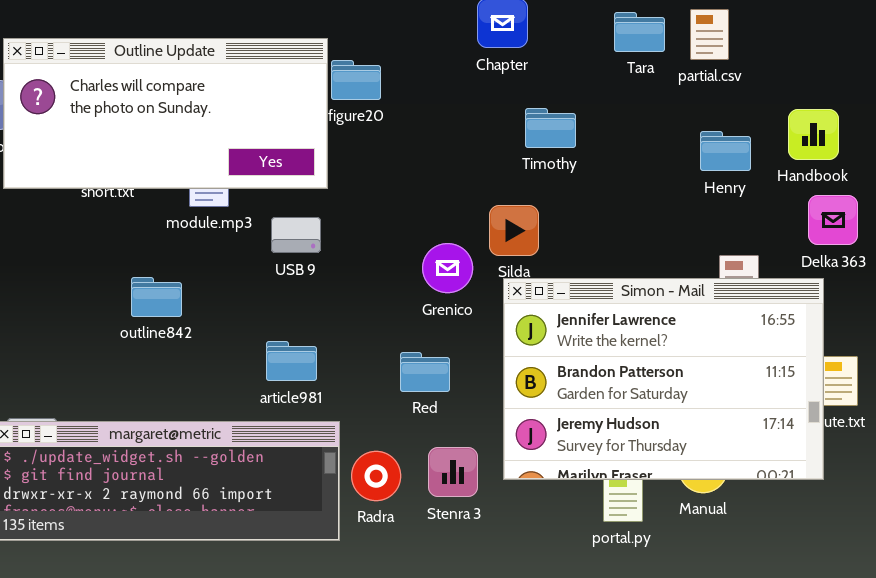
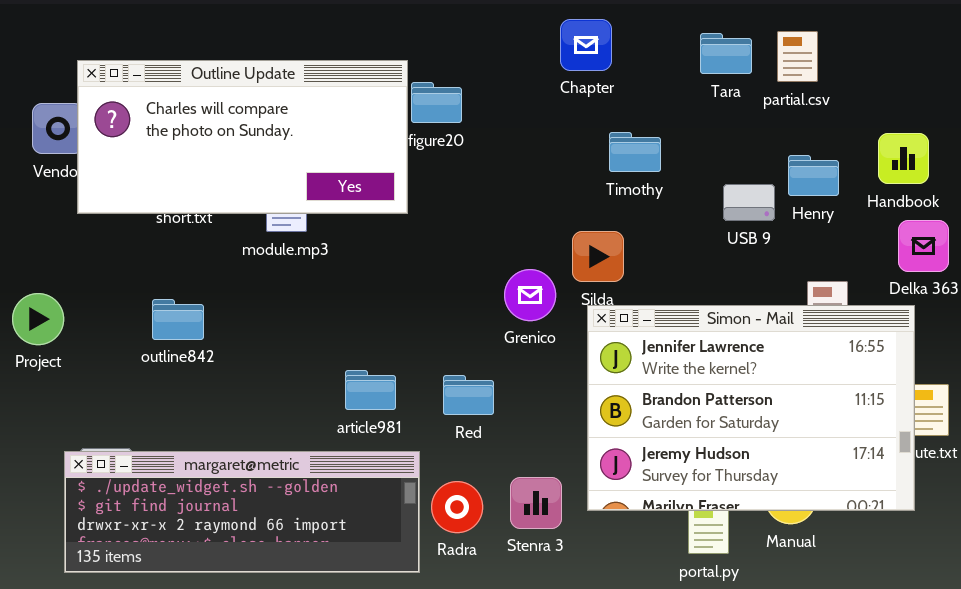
USB 9: [271,217,321,253] -> [723,184,775,221], moved
outline842: [131,277,182,317] -> [152,299,204,340], moved
Red: [400,352,450,392] -> [443,375,494,415], moved

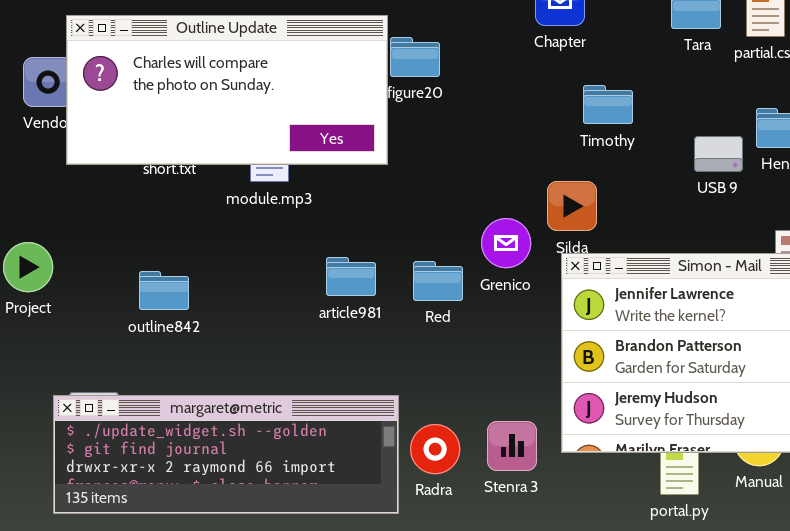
outline842: [152,299,204,340] -> [139,271,189,310], moved
article981: [345,370,396,410] -> [326,257,376,296], moved
Red: [443,375,494,415] -> [413,261,463,301], moved

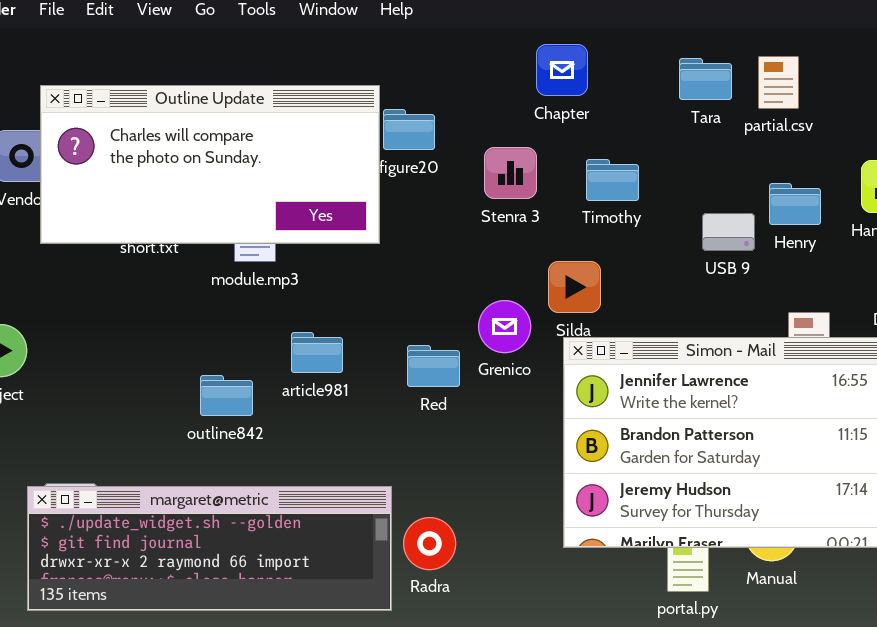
article981: [326,257,376,296] -> [291,332,343,373], moved
outline842: [139,271,189,310] -> [200,375,253,416], moved
Stenra 3: [487,421,537,471] -> [484,147,537,199], moved

